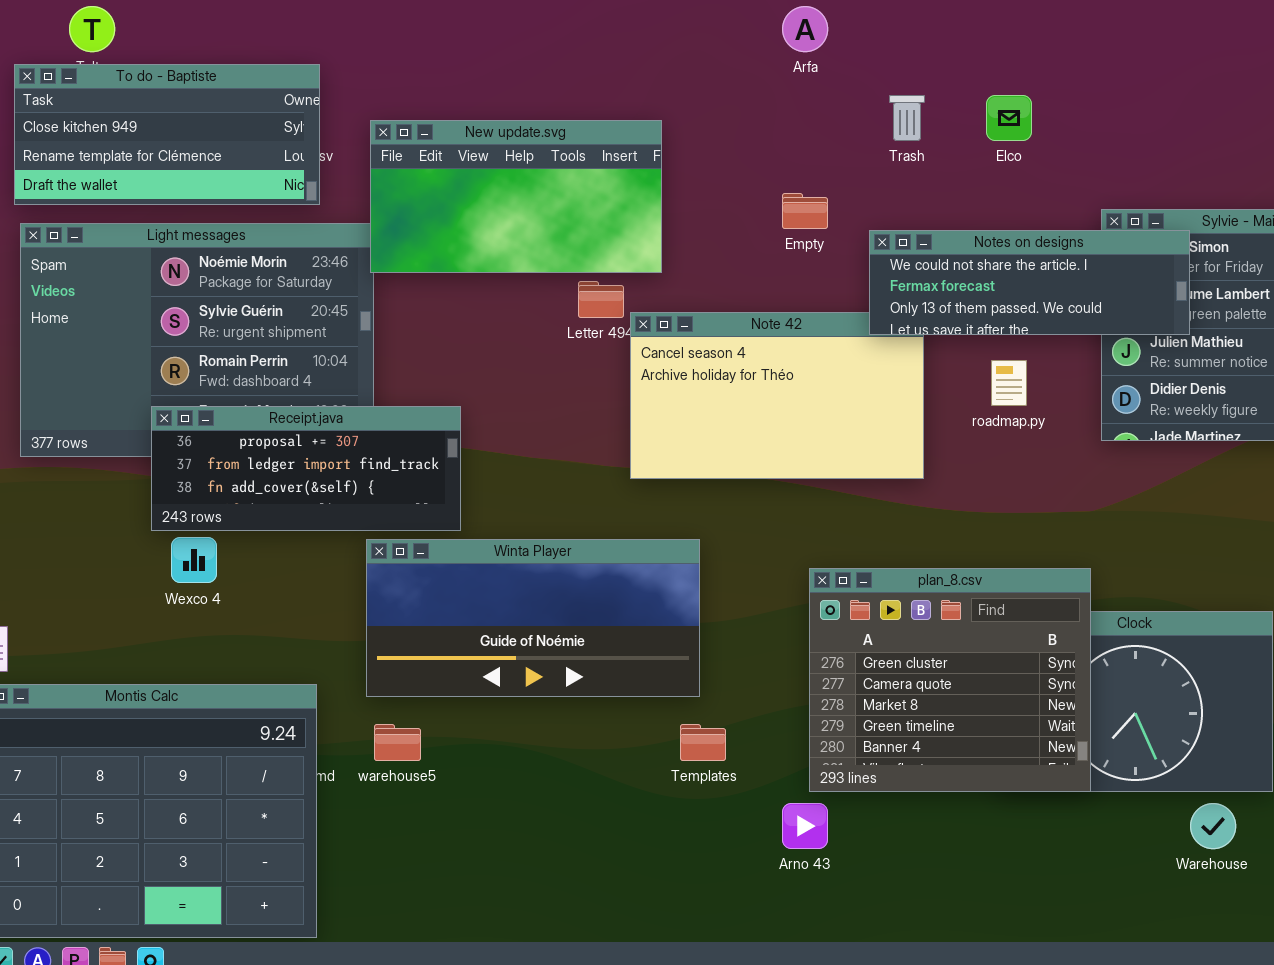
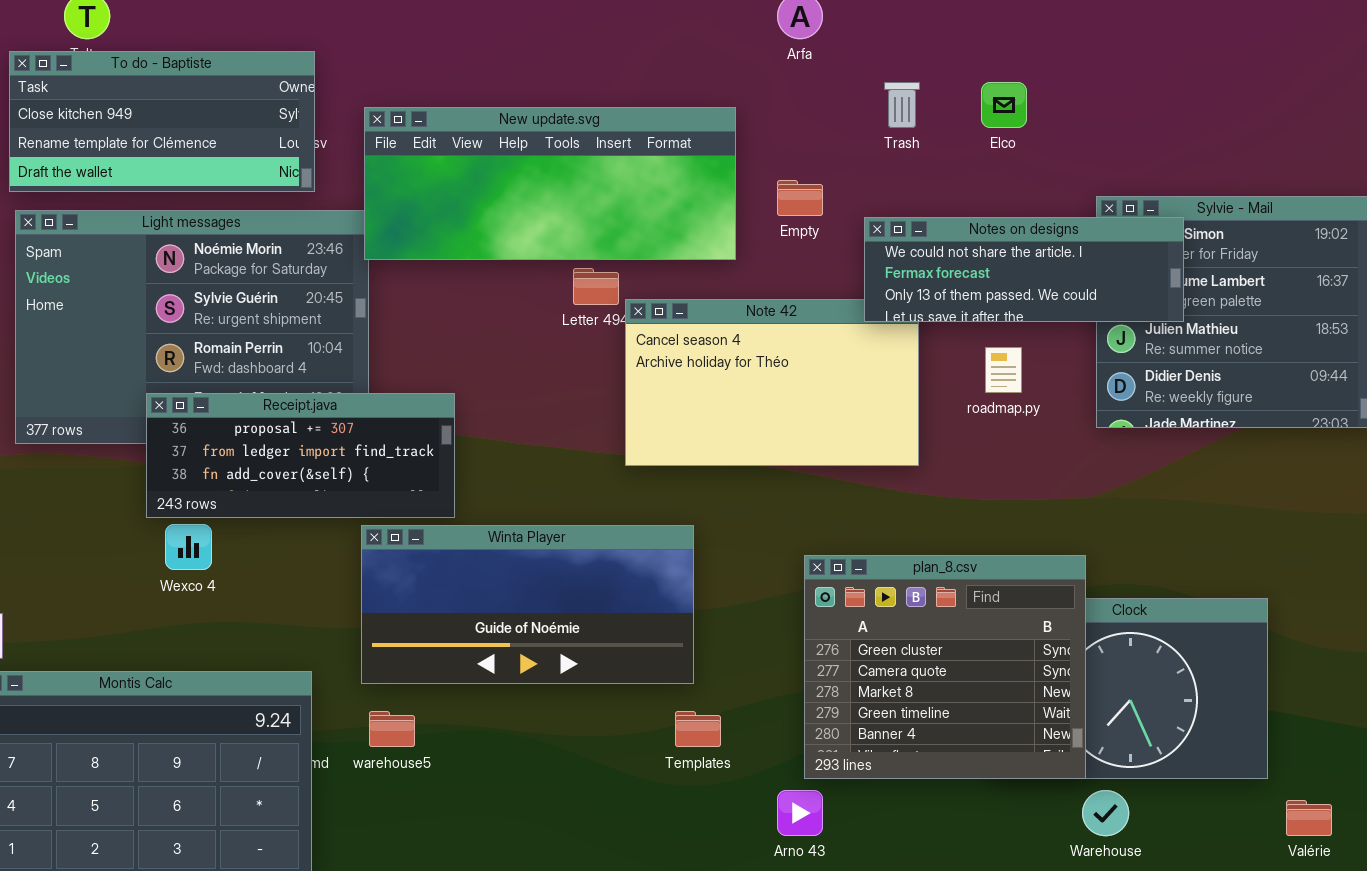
New update.svg: [370,120,662,273] -> [364,107,736,260], resized
Warehouse: [1190,803,1236,849] -> [1082,790,1129,836], moved

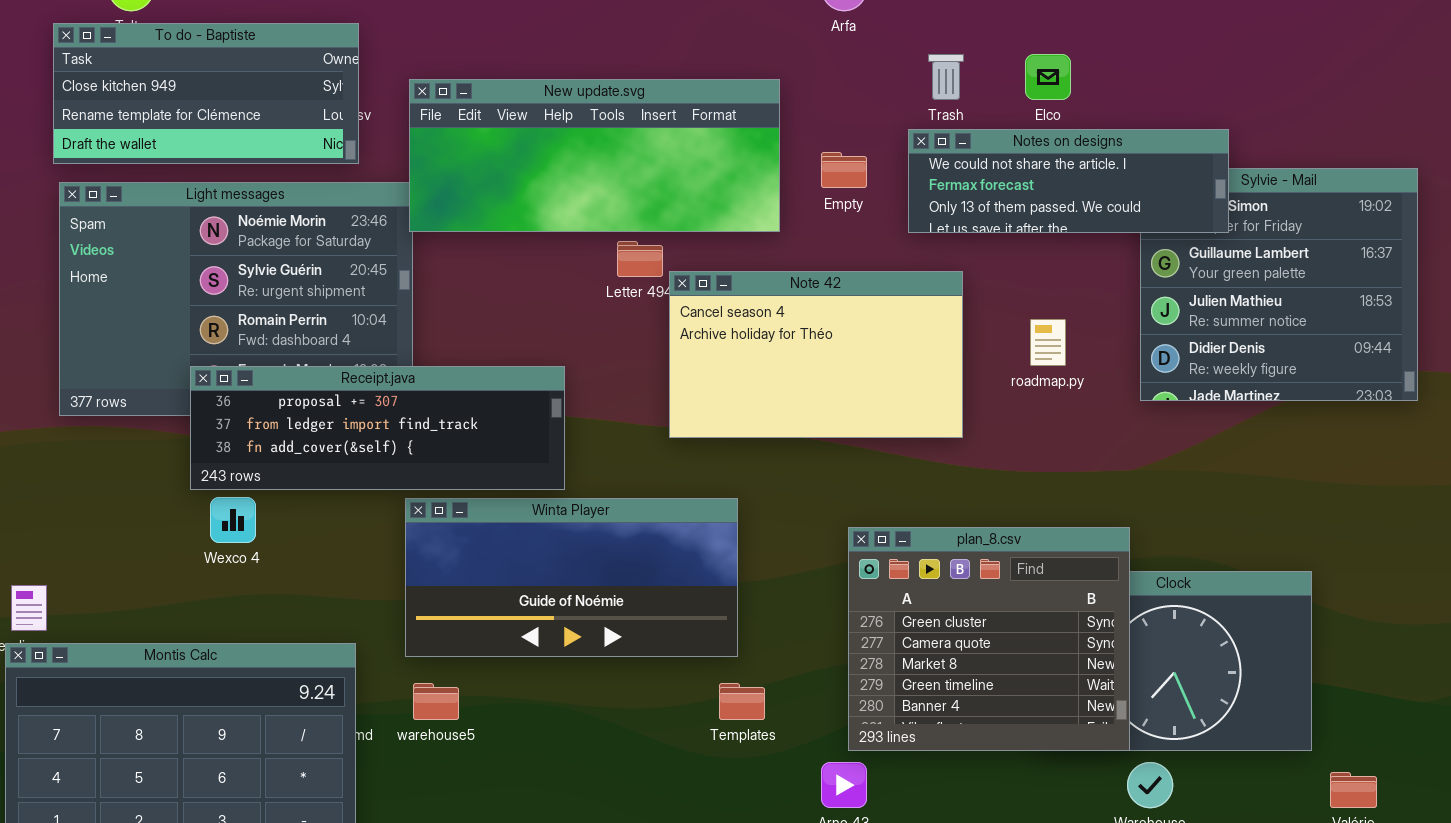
Notes on designs: [864,217,1184,322] -> [908,129,1229,233], moved
Receipt.java: [146,393,455,518] -> [190,366,565,490], resized

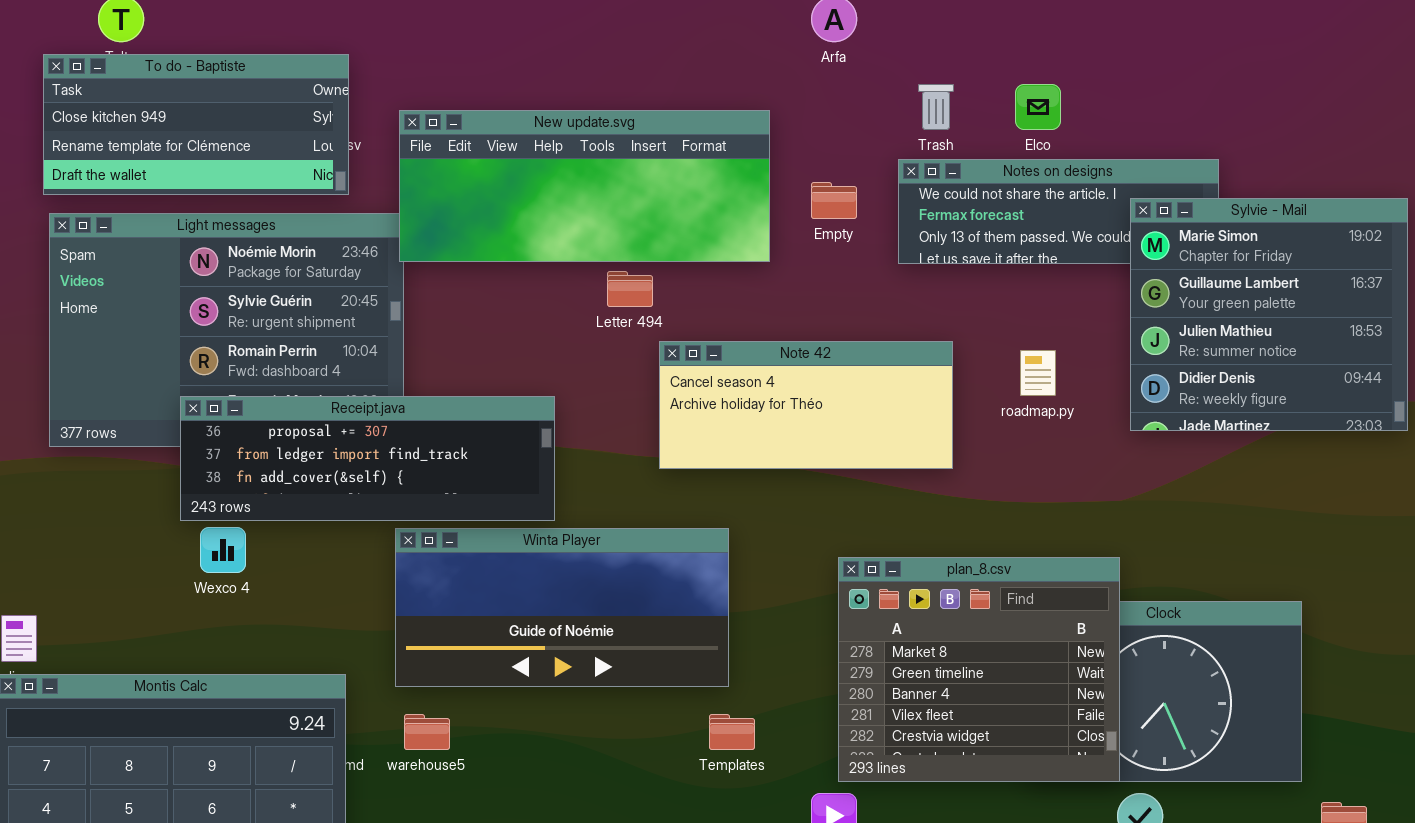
Sylvie - Mail: [1140,168,1418,401] -> [1130,198,1408,431], raised
Note 42: [669,271,963,438] -> [659,341,953,469], resized
plan_8.csv: [848,527,1130,751] -> [838,557,1120,782], scrolled down 2 rows

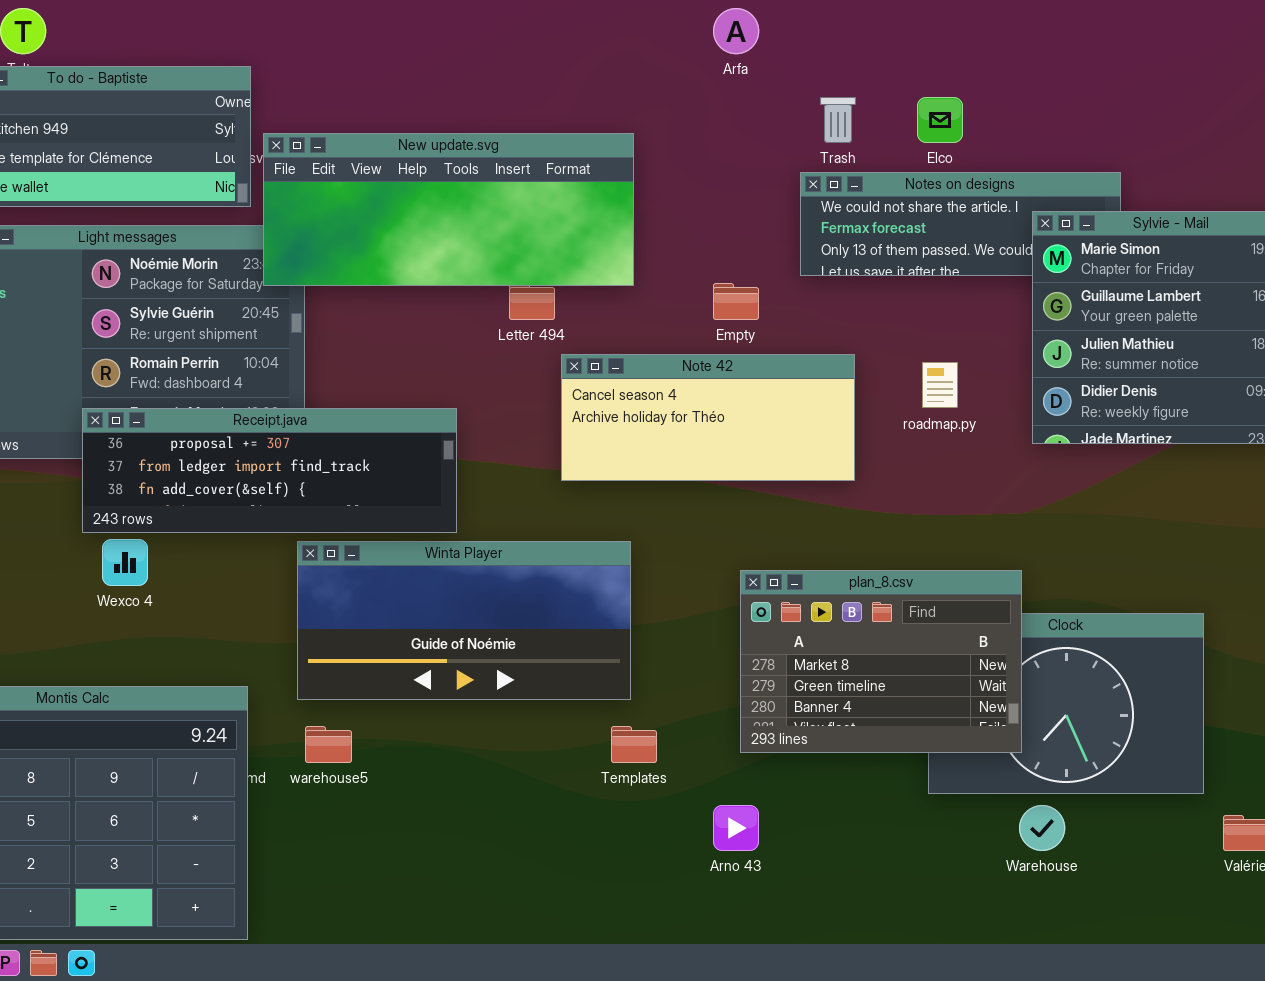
New update.svg: [399,110,770,262] -> [263,133,634,286], moved
Empty: [811,182,857,219] -> [713,283,759,320], moved
plan_8.csv: [838,557,1120,782] -> [740,570,1022,753], resized

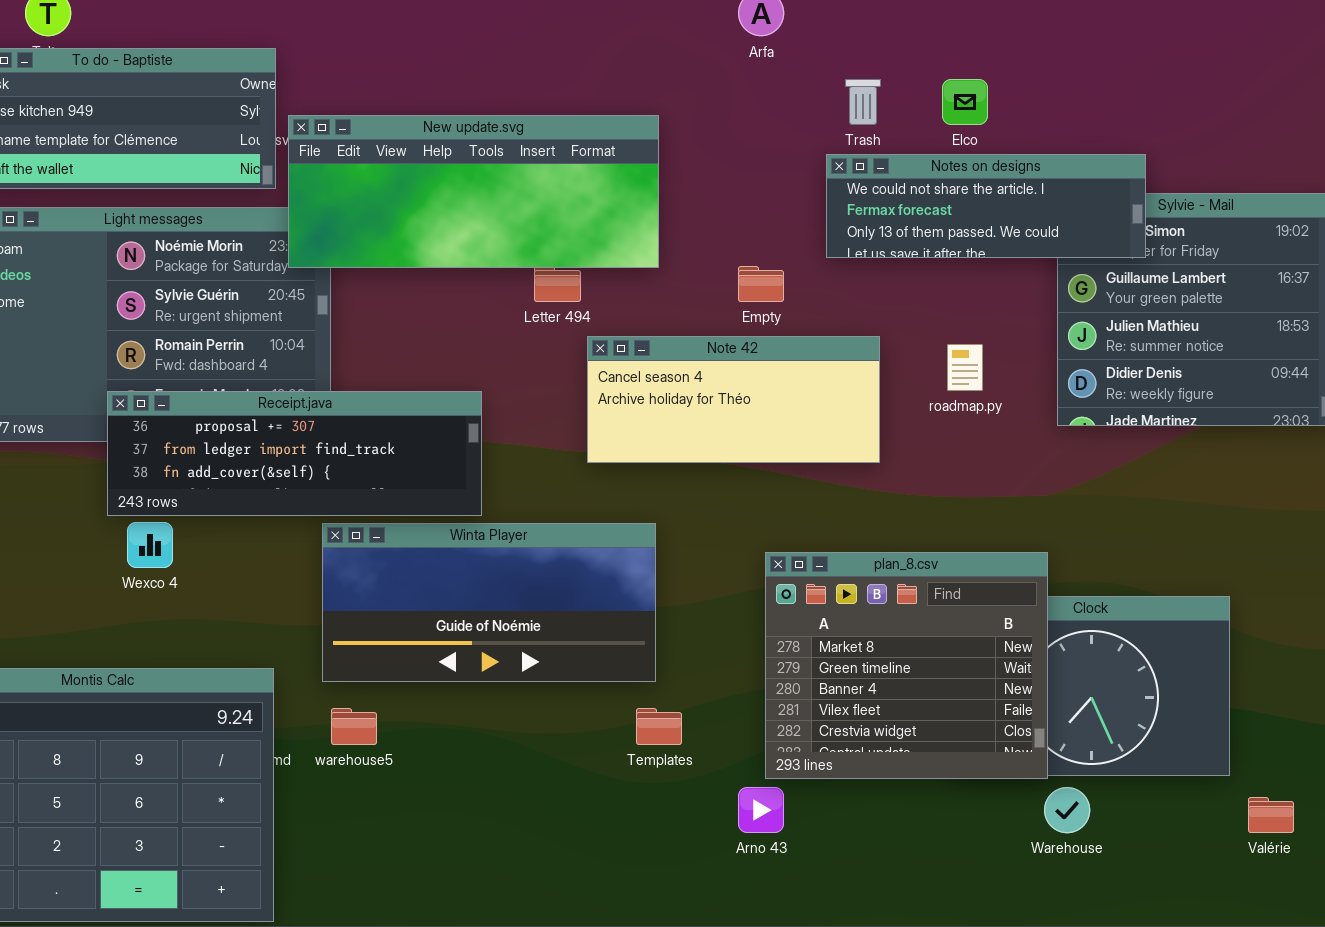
Notes on designs: [800,172,1121,276] -> [826,154,1146,258], raised
plan_8.csv: [740,570,1022,753] -> [765,552,1048,779], resized

